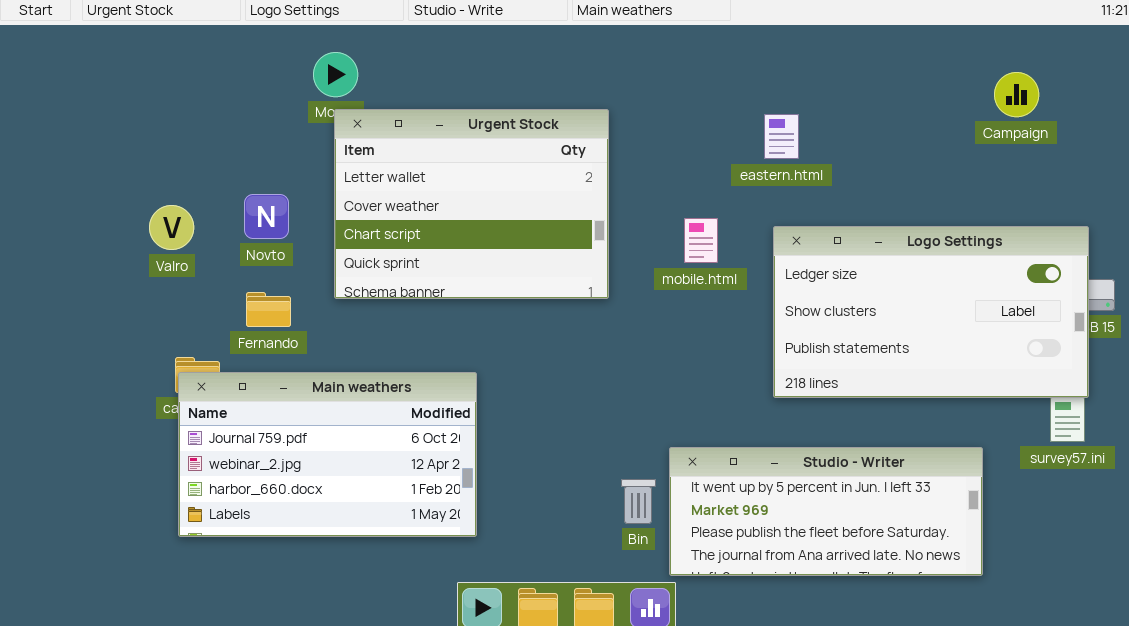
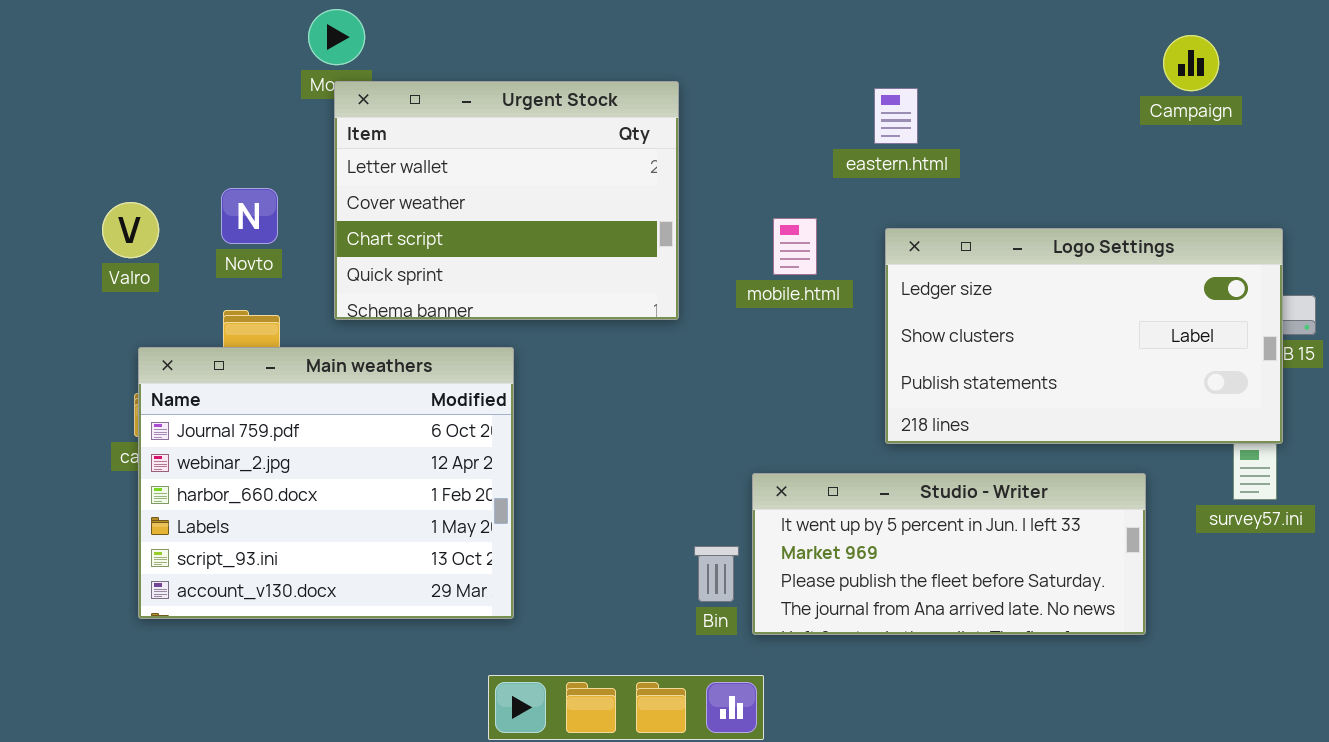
Main weathers: [178,372,477,537] -> [138,347,514,619], resized
Studio - Writer: [669,447,983,576] -> [752,473,1146,635], moved

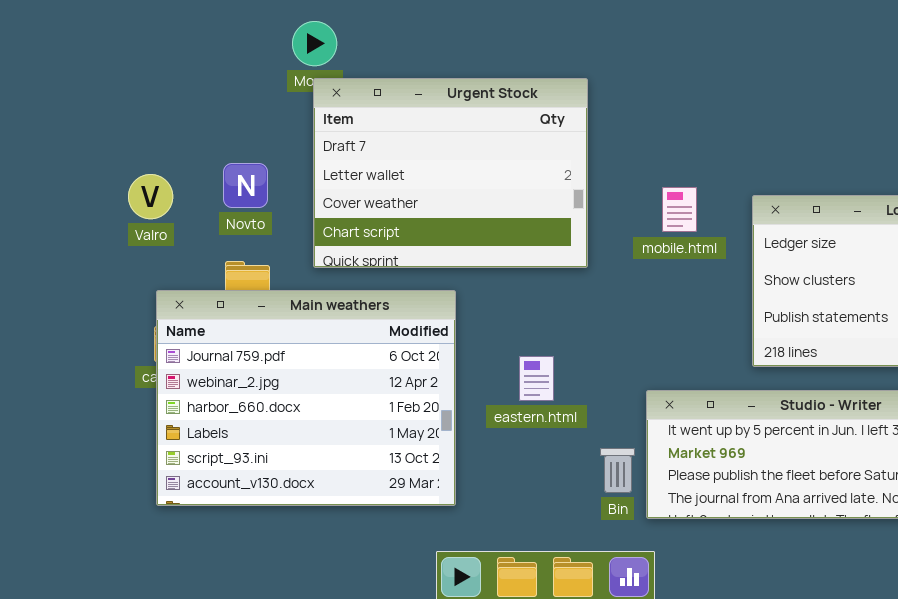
Urgent Stock: [334,81,679,320] -> [313,78,588,268], scrolled up 1 row
eastern.html: [874,88,918,144] -> [519,356,554,401], moved

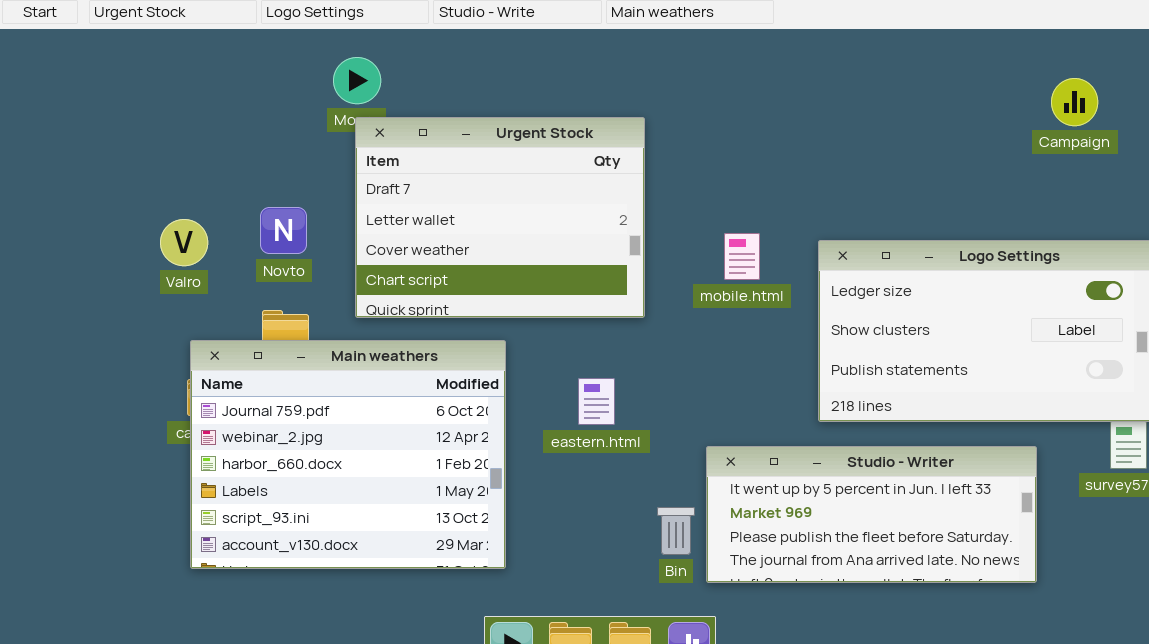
eastern.html: [519,356,554,401] -> [578,378,615,425], moved

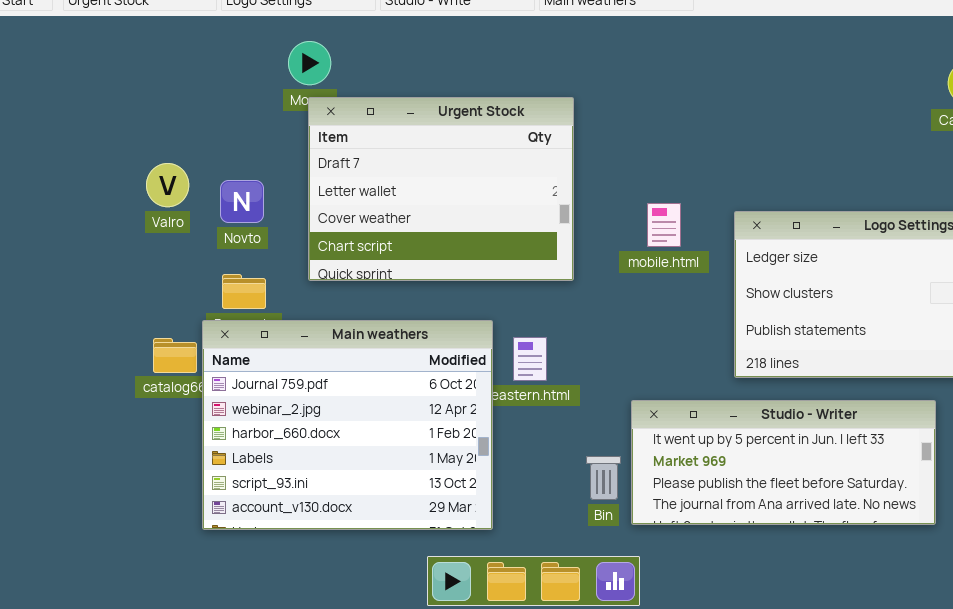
Valro: [160,219,208,266] -> [146,163,189,207], moved
Main weathers: [190,340,506,569] -> [202,320,493,530], moved

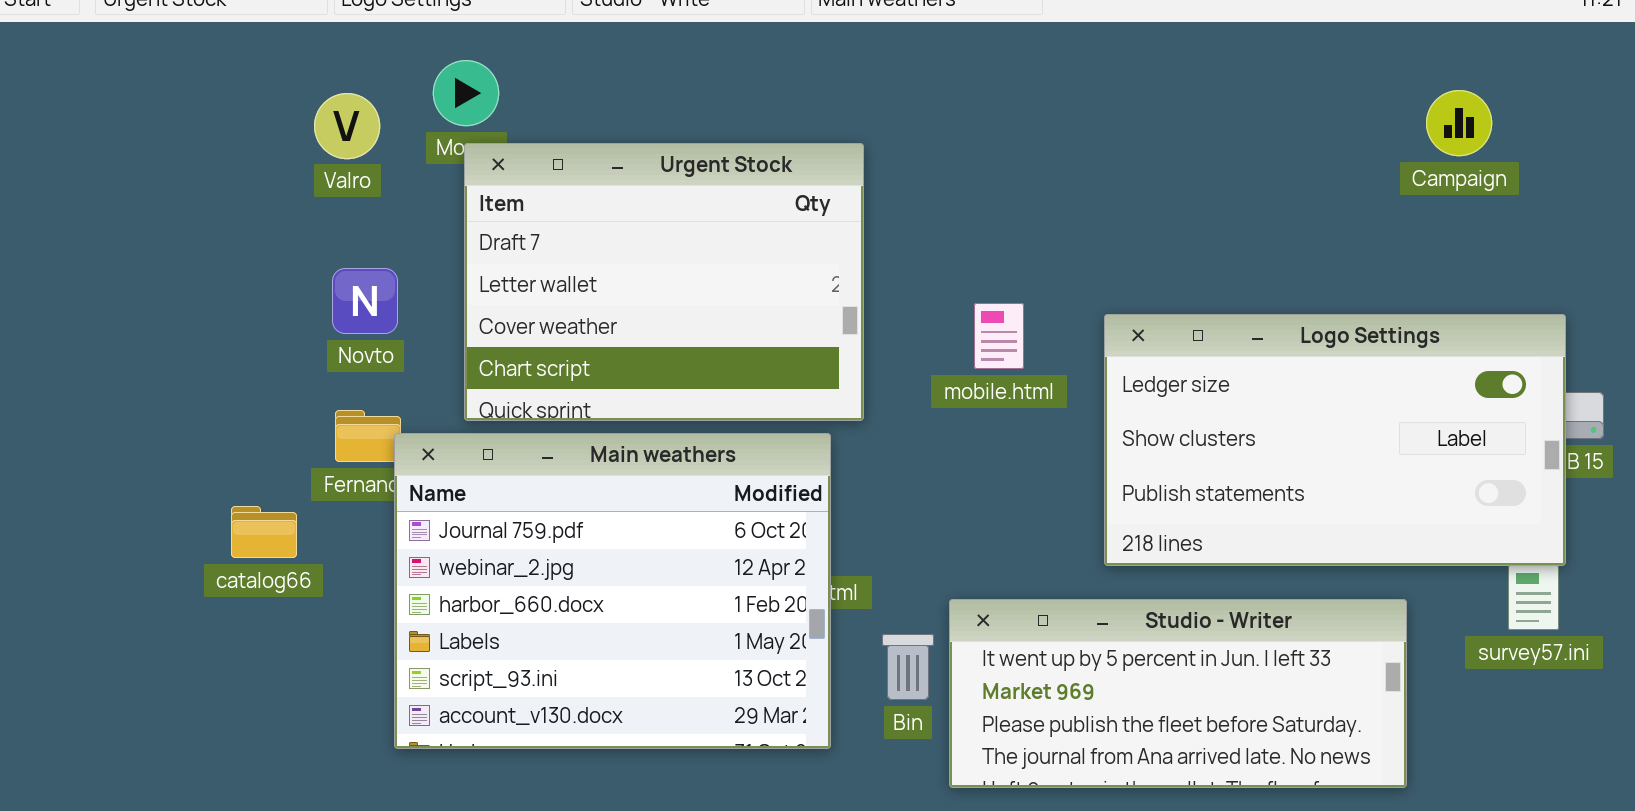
Valro: [146,163,189,207] -> [314,93,380,159], moved
Main weathers: [202,320,493,530] -> [394,433,831,749], moved
Bin: [586,456,621,500] -> [882,634,934,700], moved

